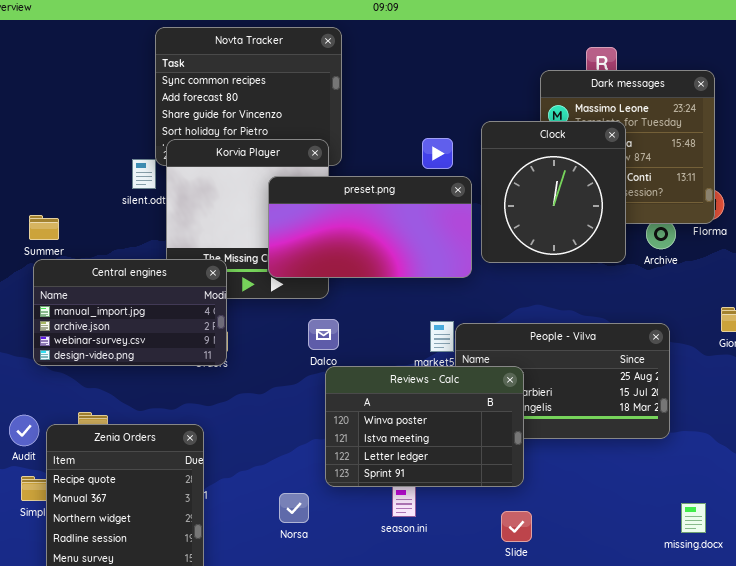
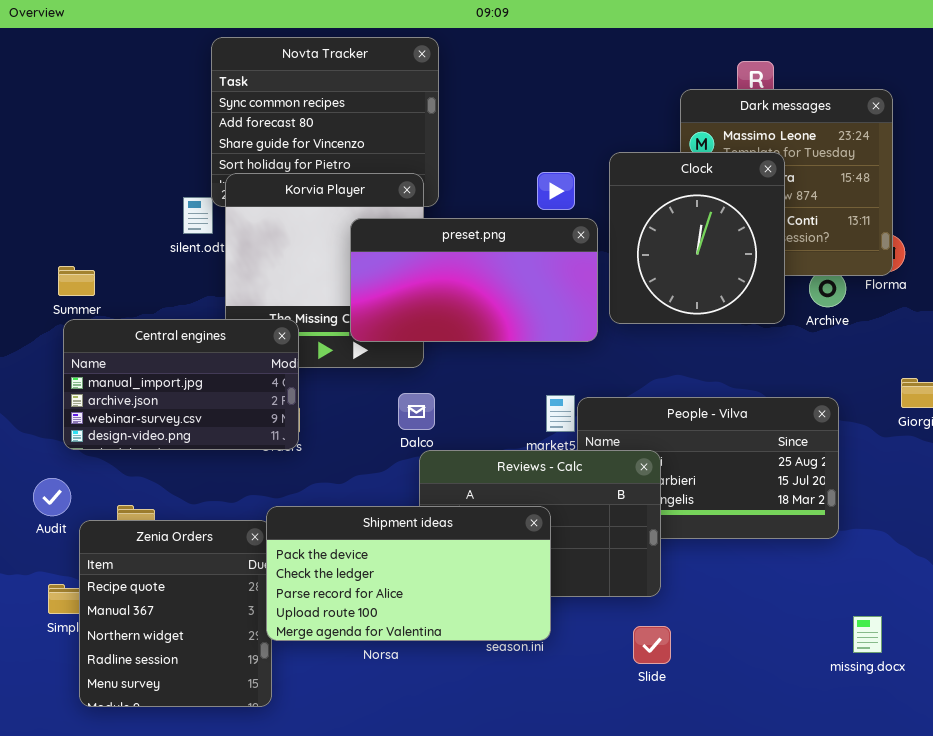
Shipment ideas: none -> [266,506,551,641], opened
Audit: [9,415,39,446] -> [33,478,71,516], moved

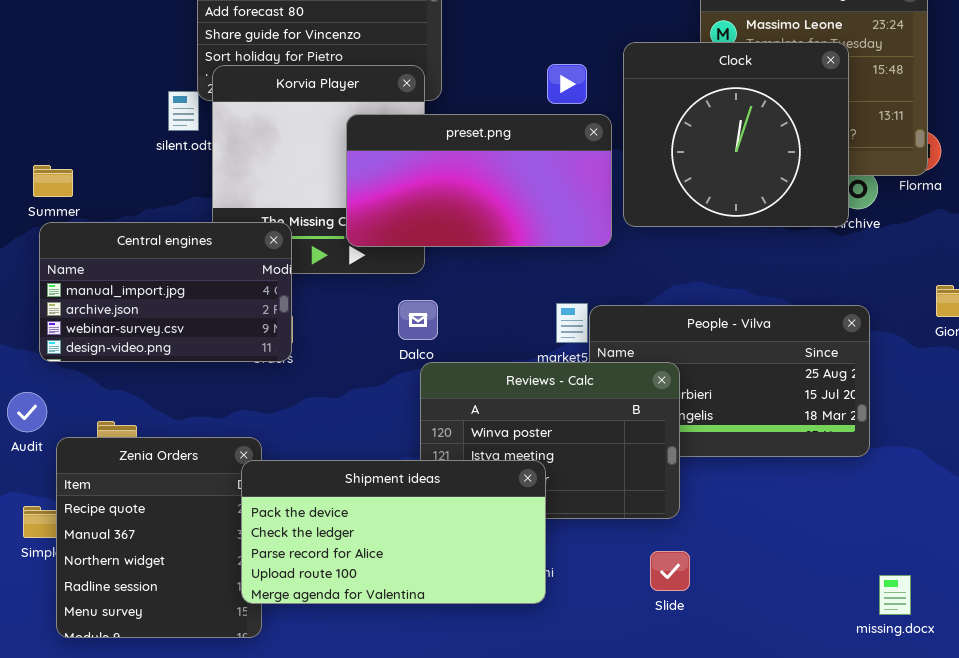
Clock: [609,152,785,324] -> [623,42,849,227], resized
Shipment ideas: [266,506,551,641] -> [241,460,546,604], moved
missing.docx: [853,616,882,653] -> [879,575,911,615], moved

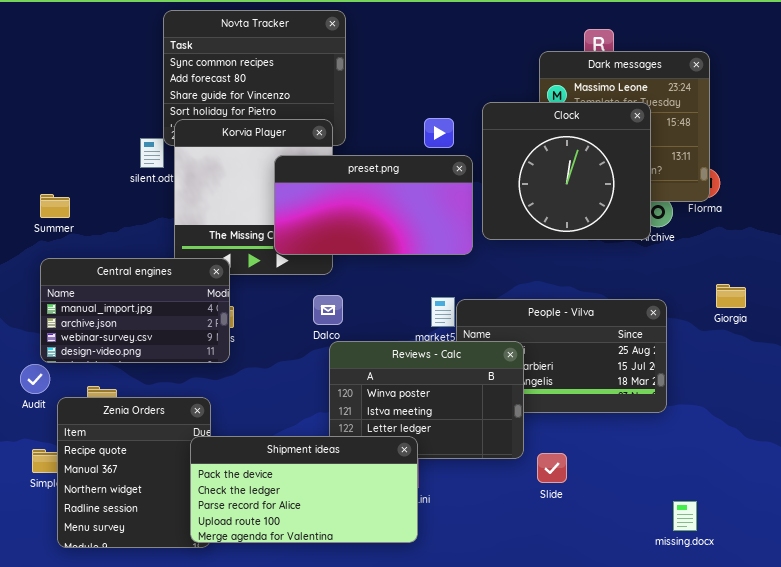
Central engines: [39,222,292,362] -> [40,258,230,363], moved
Shipment ideas: [241,460,546,604] -> [190,436,418,543], moved
Slide: [650,551,690,591] -> [537,453,567,483], moved

